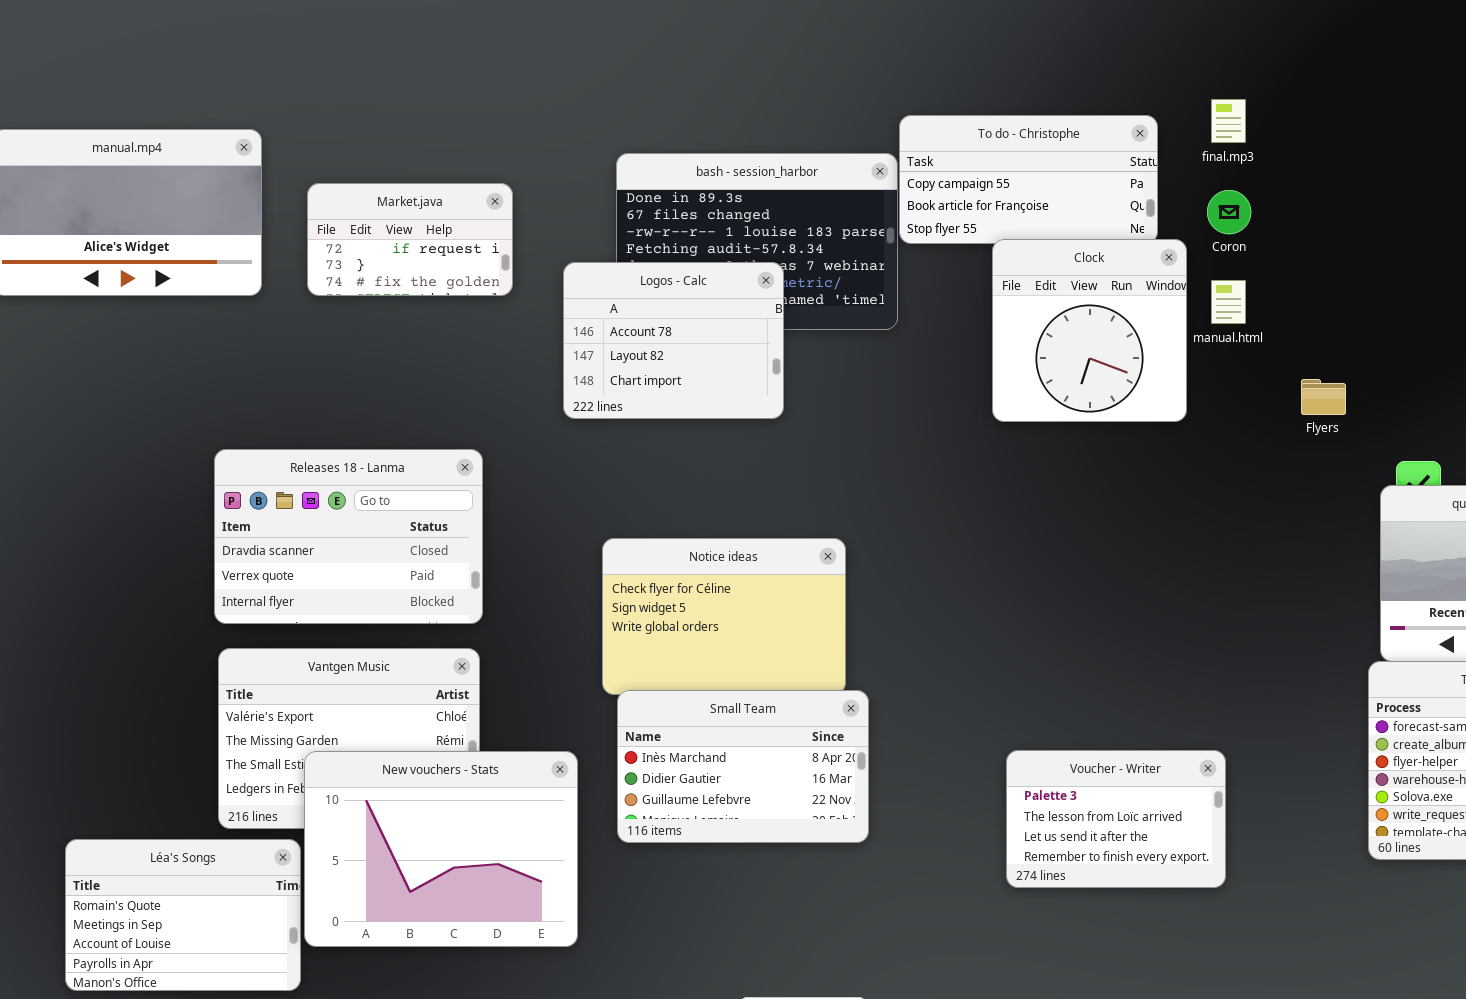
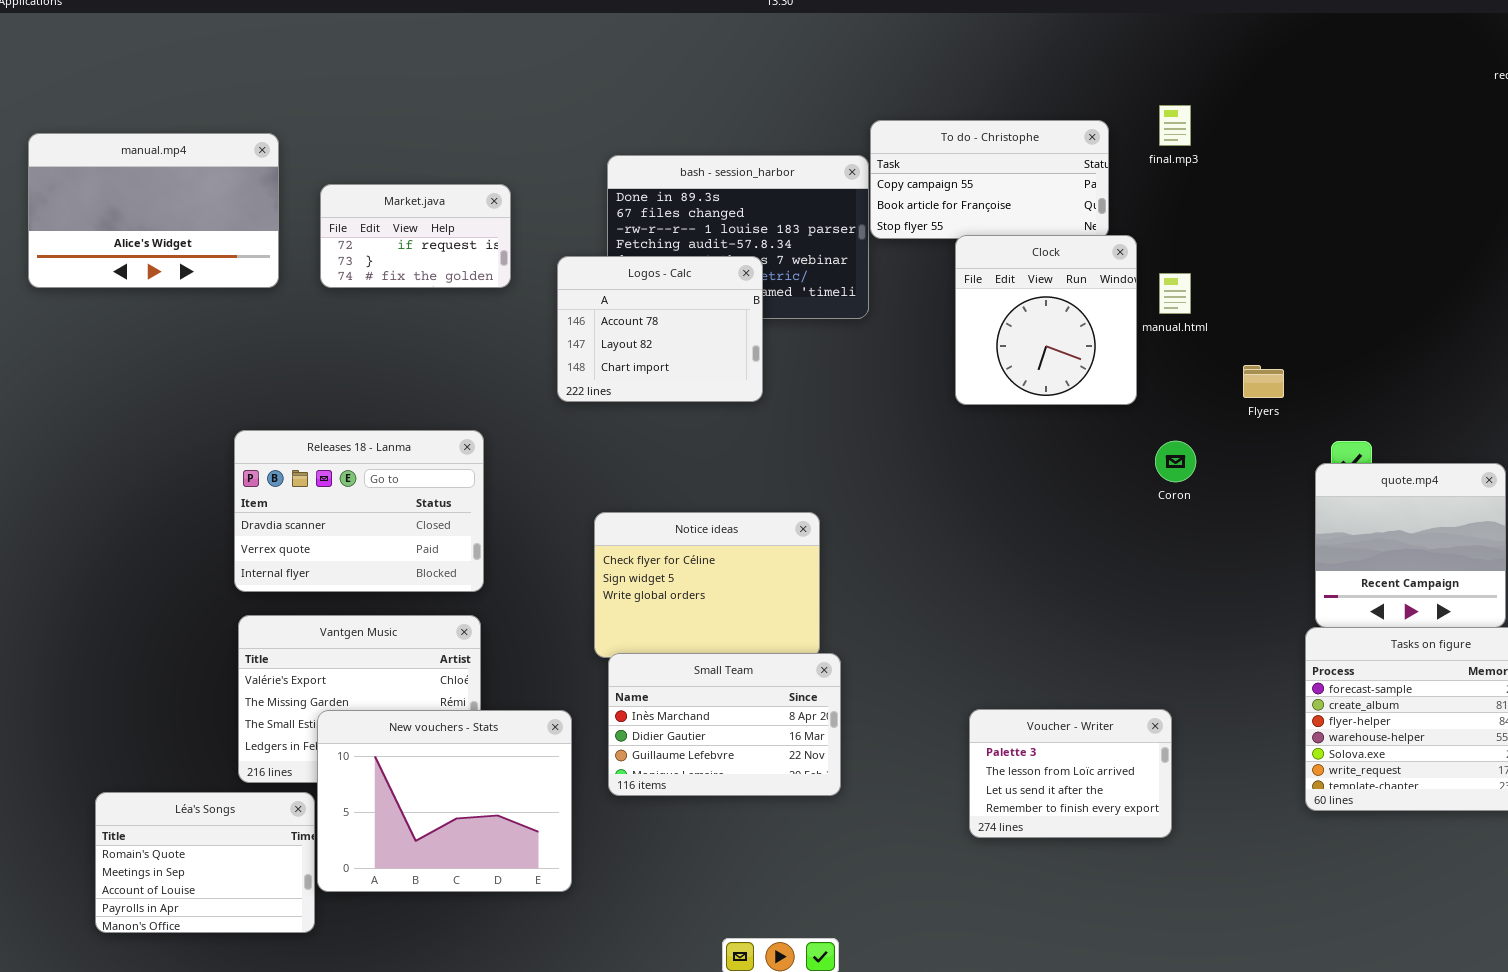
Coron: [1207,190,1251,234] -> [1155,441,1196,482], moved

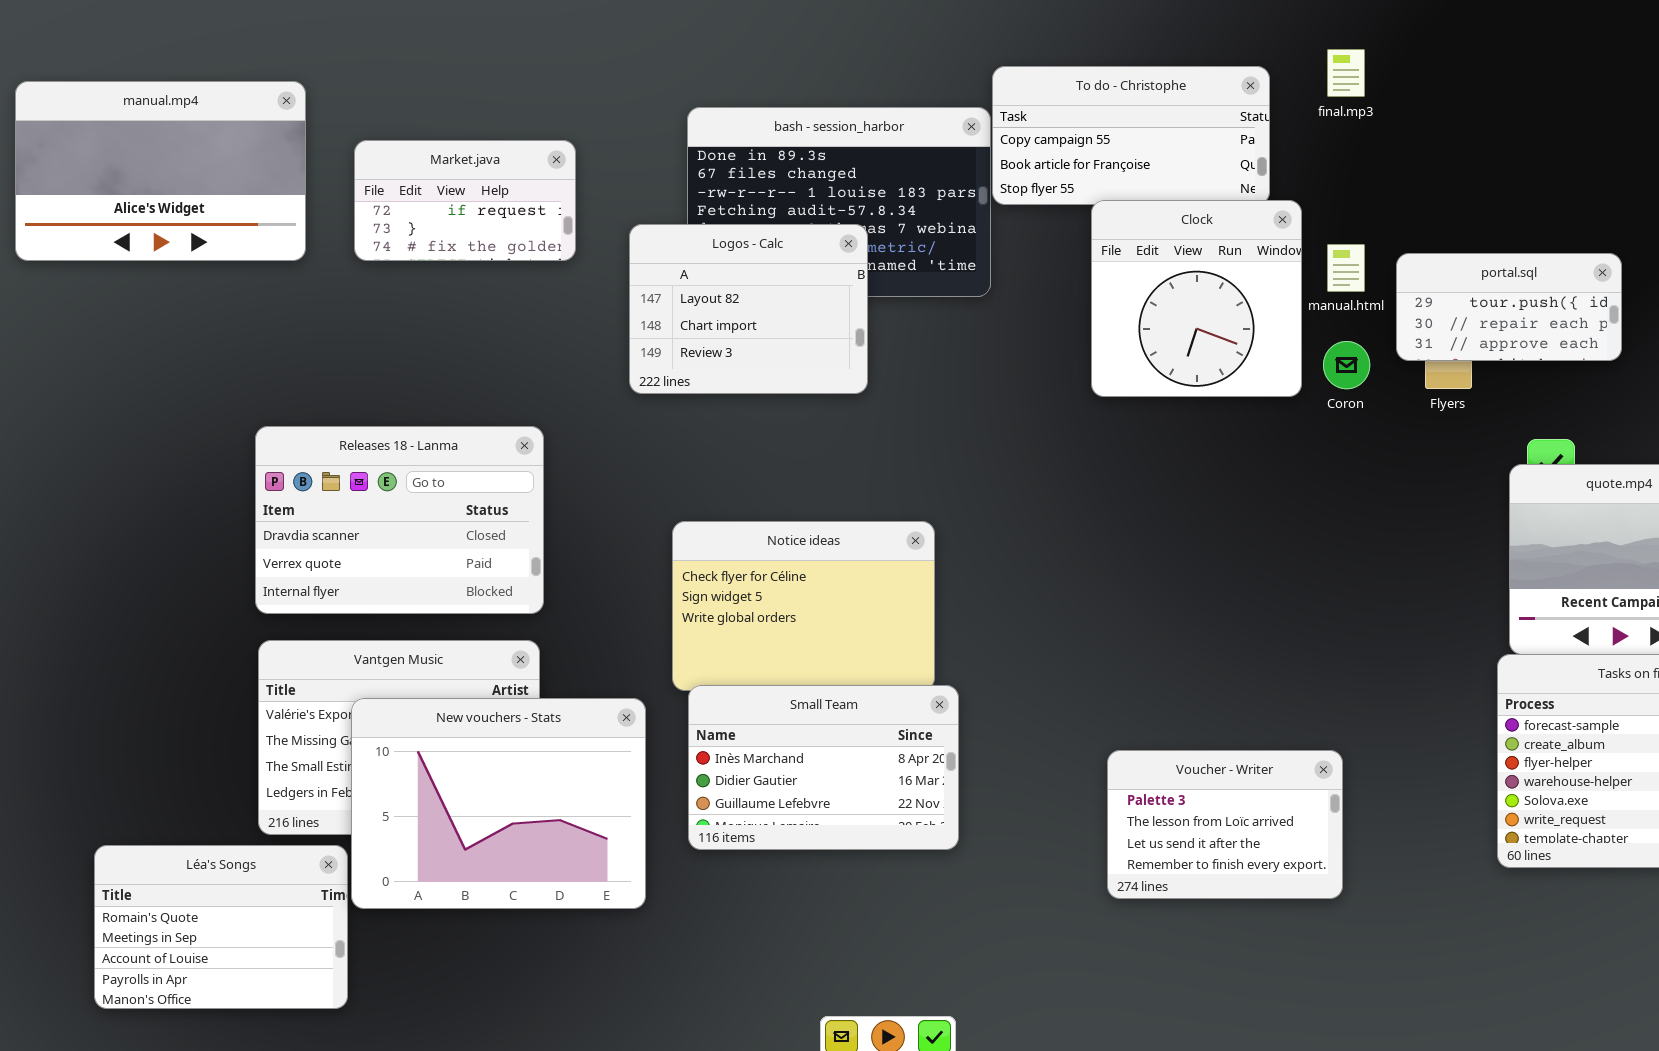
Logos - Calc: [557,256,763,402] -> [629,224,868,394], scrolled down 1 row
portal.sql: none -> [1396,253,1622,361], opened
Coron: [1155,441,1196,482] -> [1323,341,1370,389], moved
New vouchers - Stats: [317,710,572,892] -> [351,698,646,909], moved

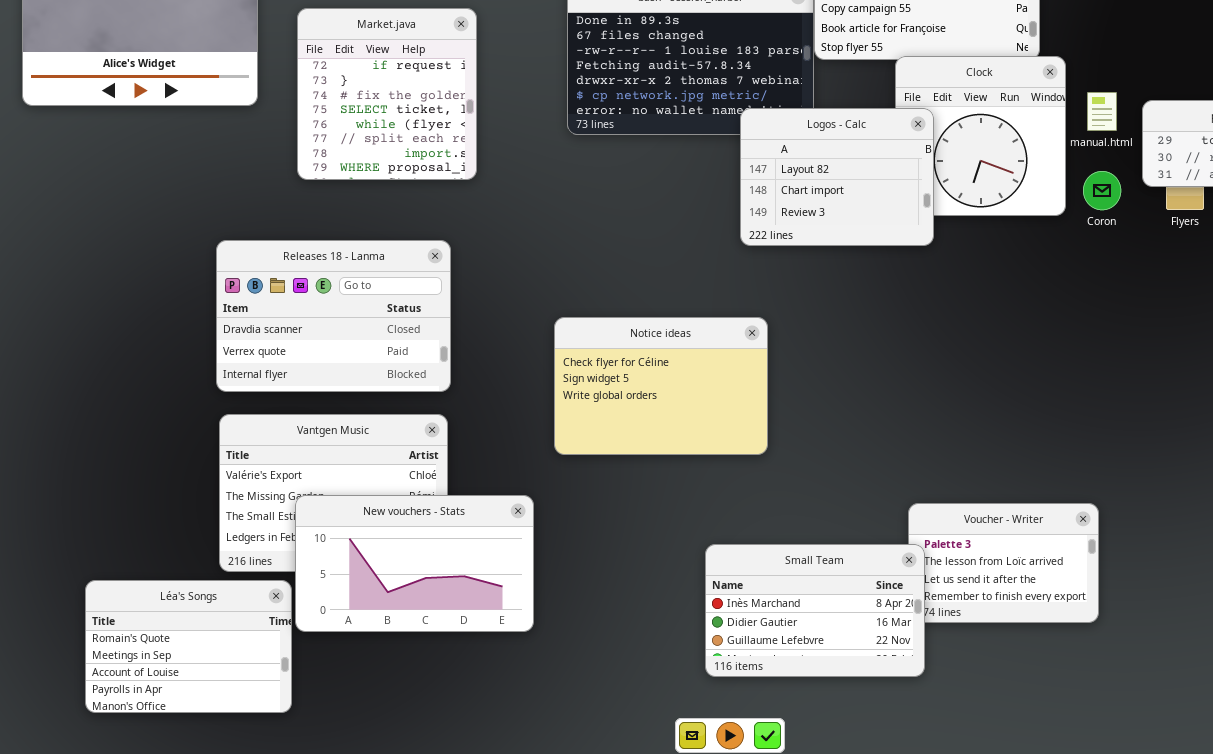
Market.java: [354,140,576,261] -> [297,8,477,180], resized
Logos - Calc: [629,224,868,394] -> [740,108,934,246], moved
Small Team: [688,685,959,850] -> [705,544,925,677], moved
New vouchers - Stats: [351,698,646,909] -> [295,495,534,632], resized

